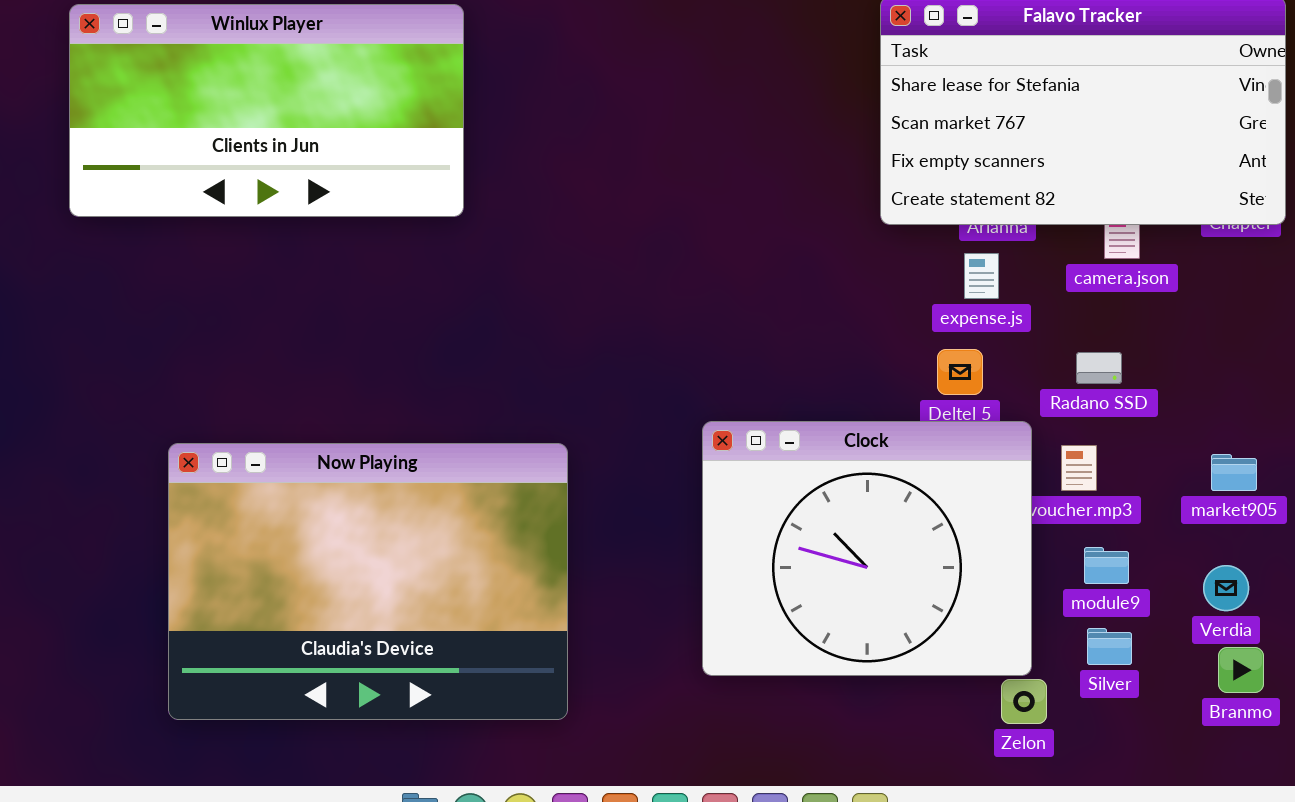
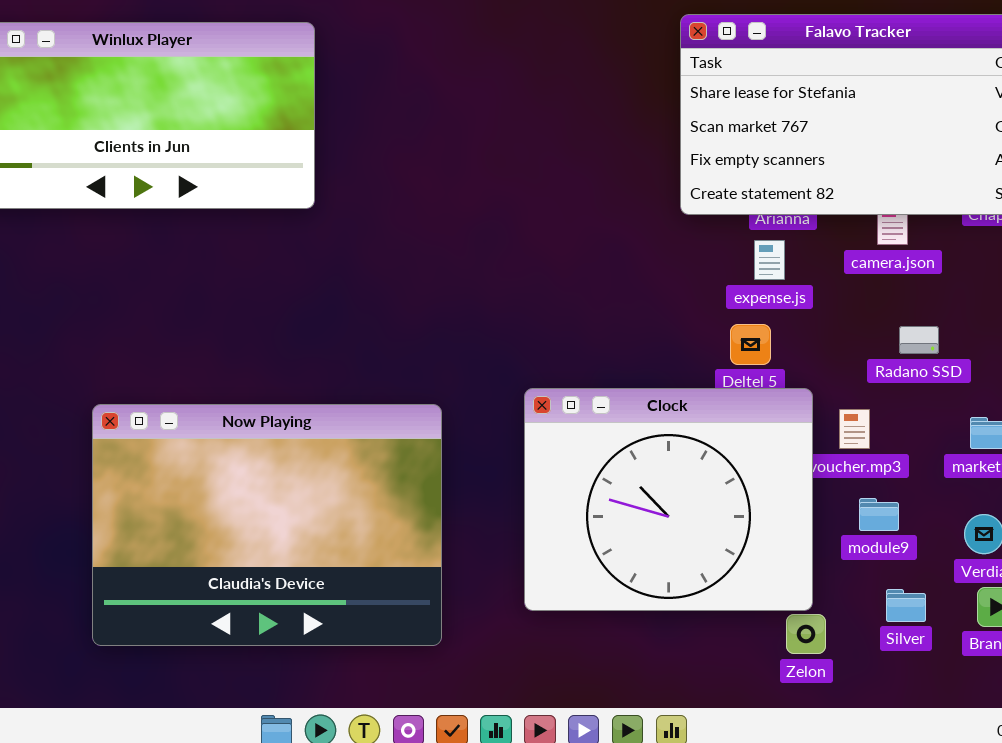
Radano SSD: [1076,352,1122,384] -> [899,326,939,354], moved
Now Playing: [168,443,568,720] -> [92,404,442,646], moved
Silver: [1087,628,1132,665] -> [886,589,926,622], moved

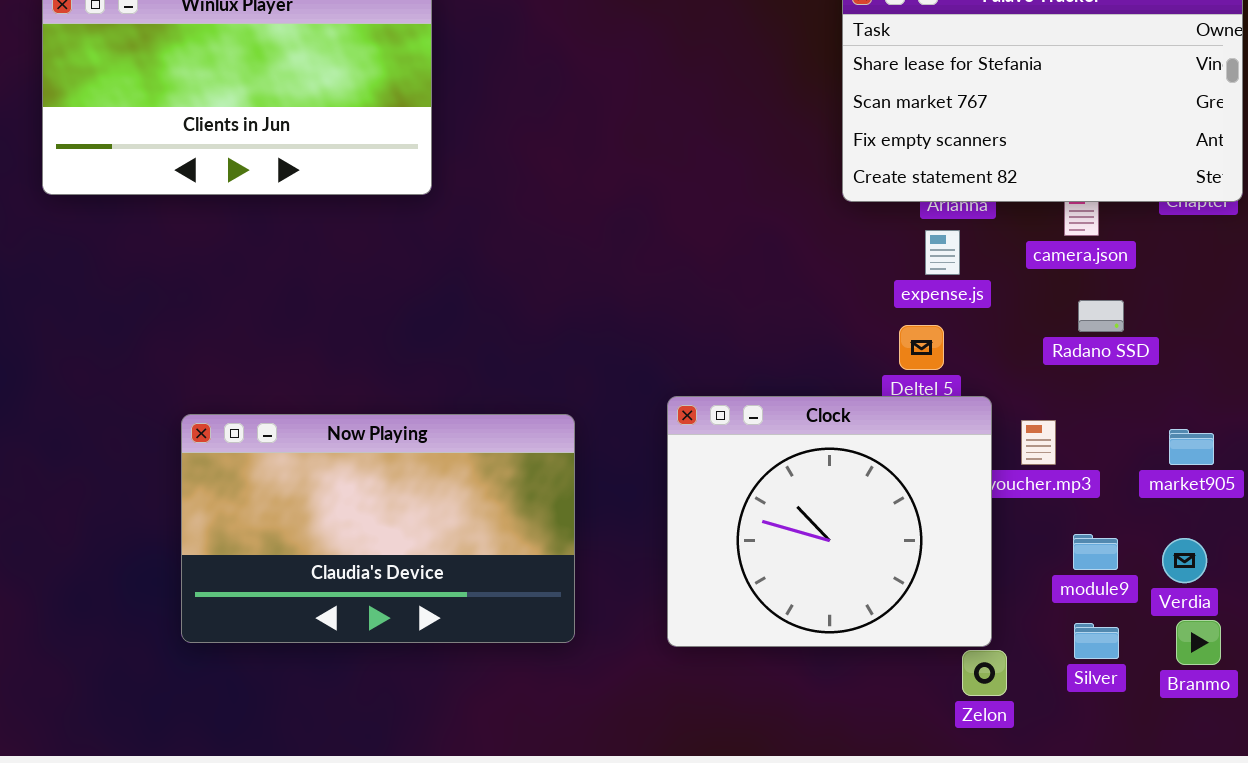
Radano SSD: [899,326,939,354] -> [1078,300,1124,332], moved
Now Playing: [92,404,442,646] -> [181,414,575,643], resized
module9: [859,498,899,531] -> [1073,534,1118,570], moved

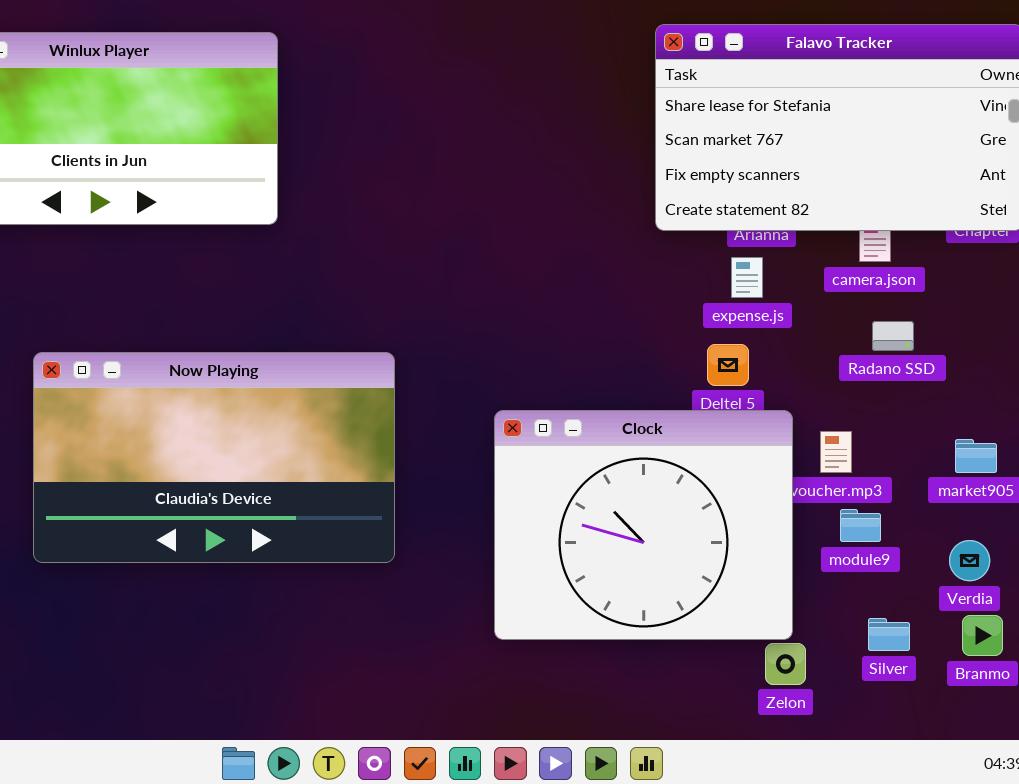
Now Playing: [181,414,575,643] -> [33,352,395,563], moved
module9: [1073,534,1118,570] -> [840,509,881,542], moved

